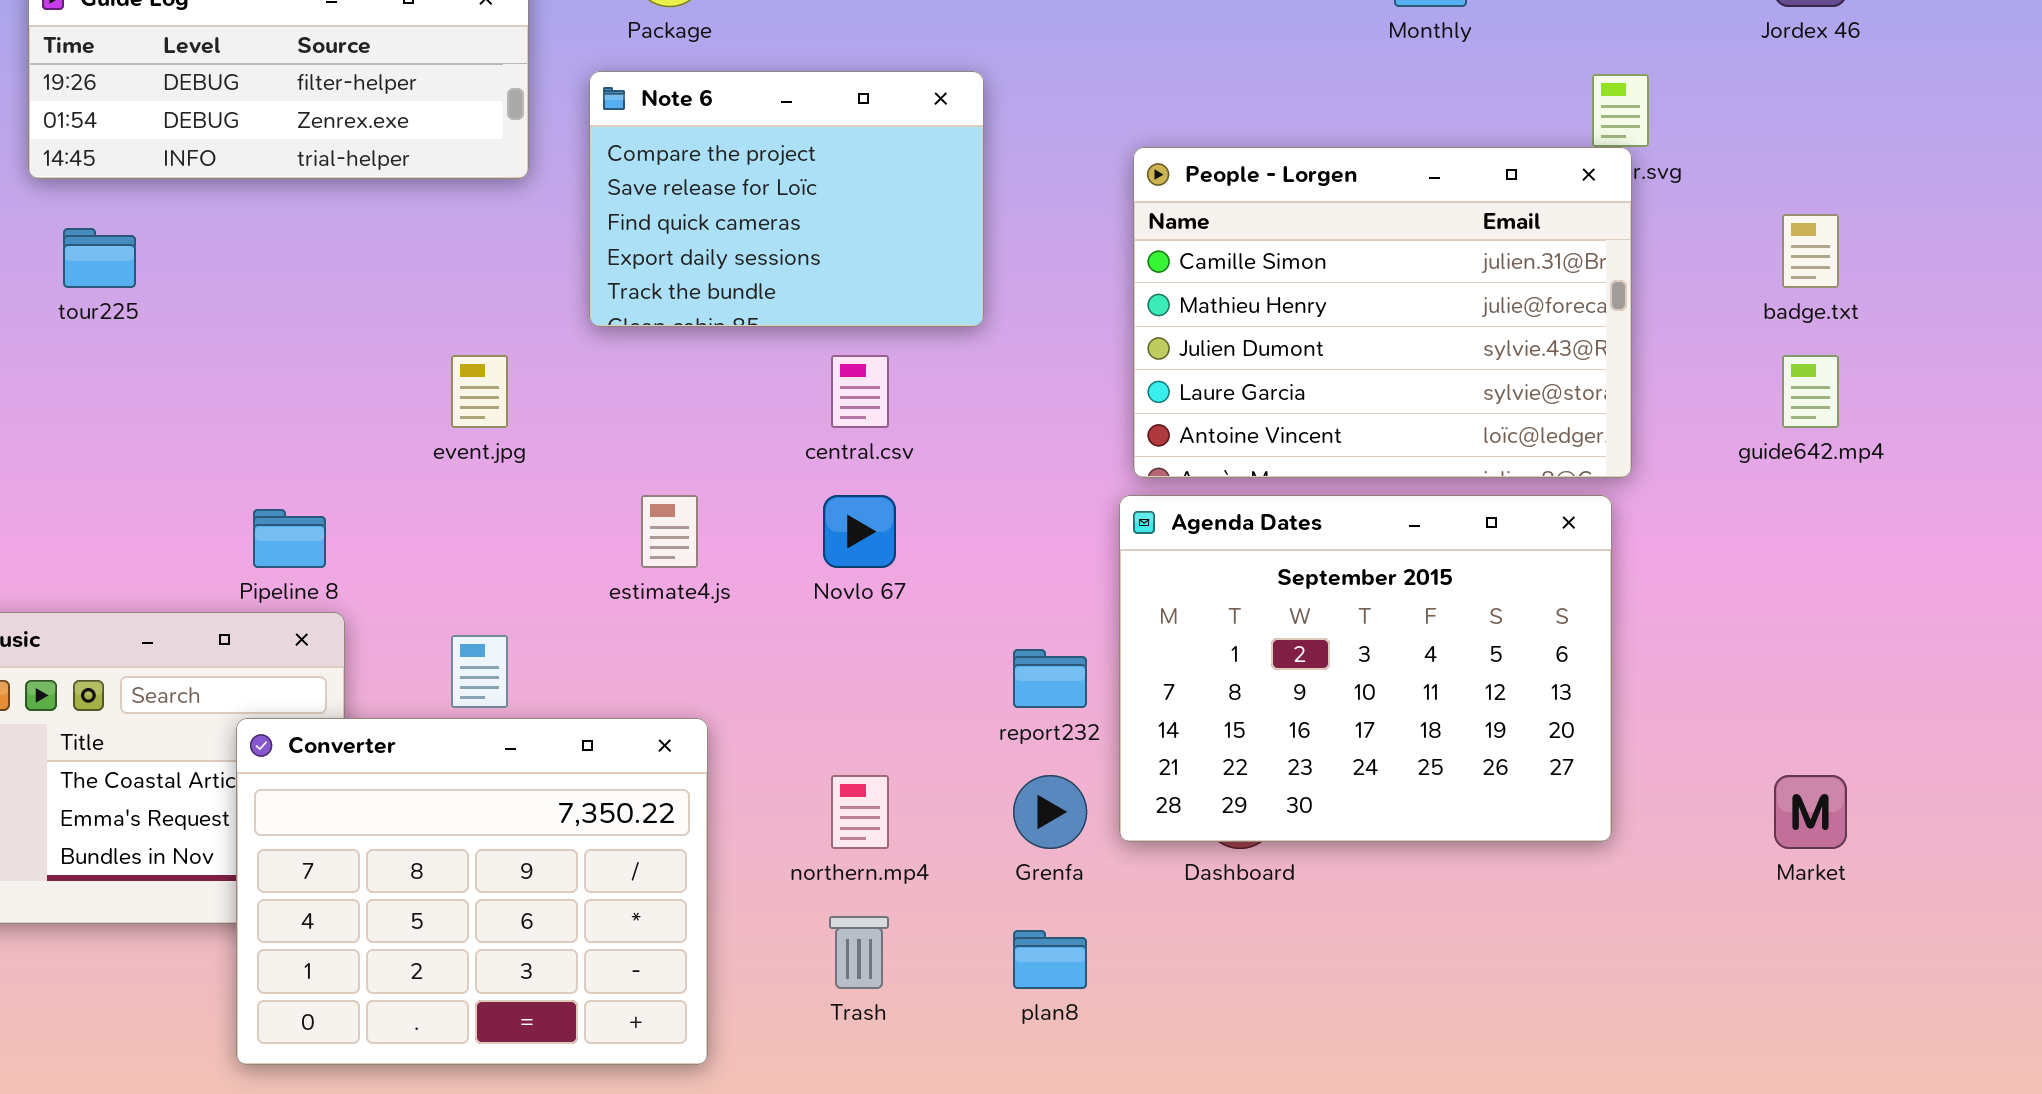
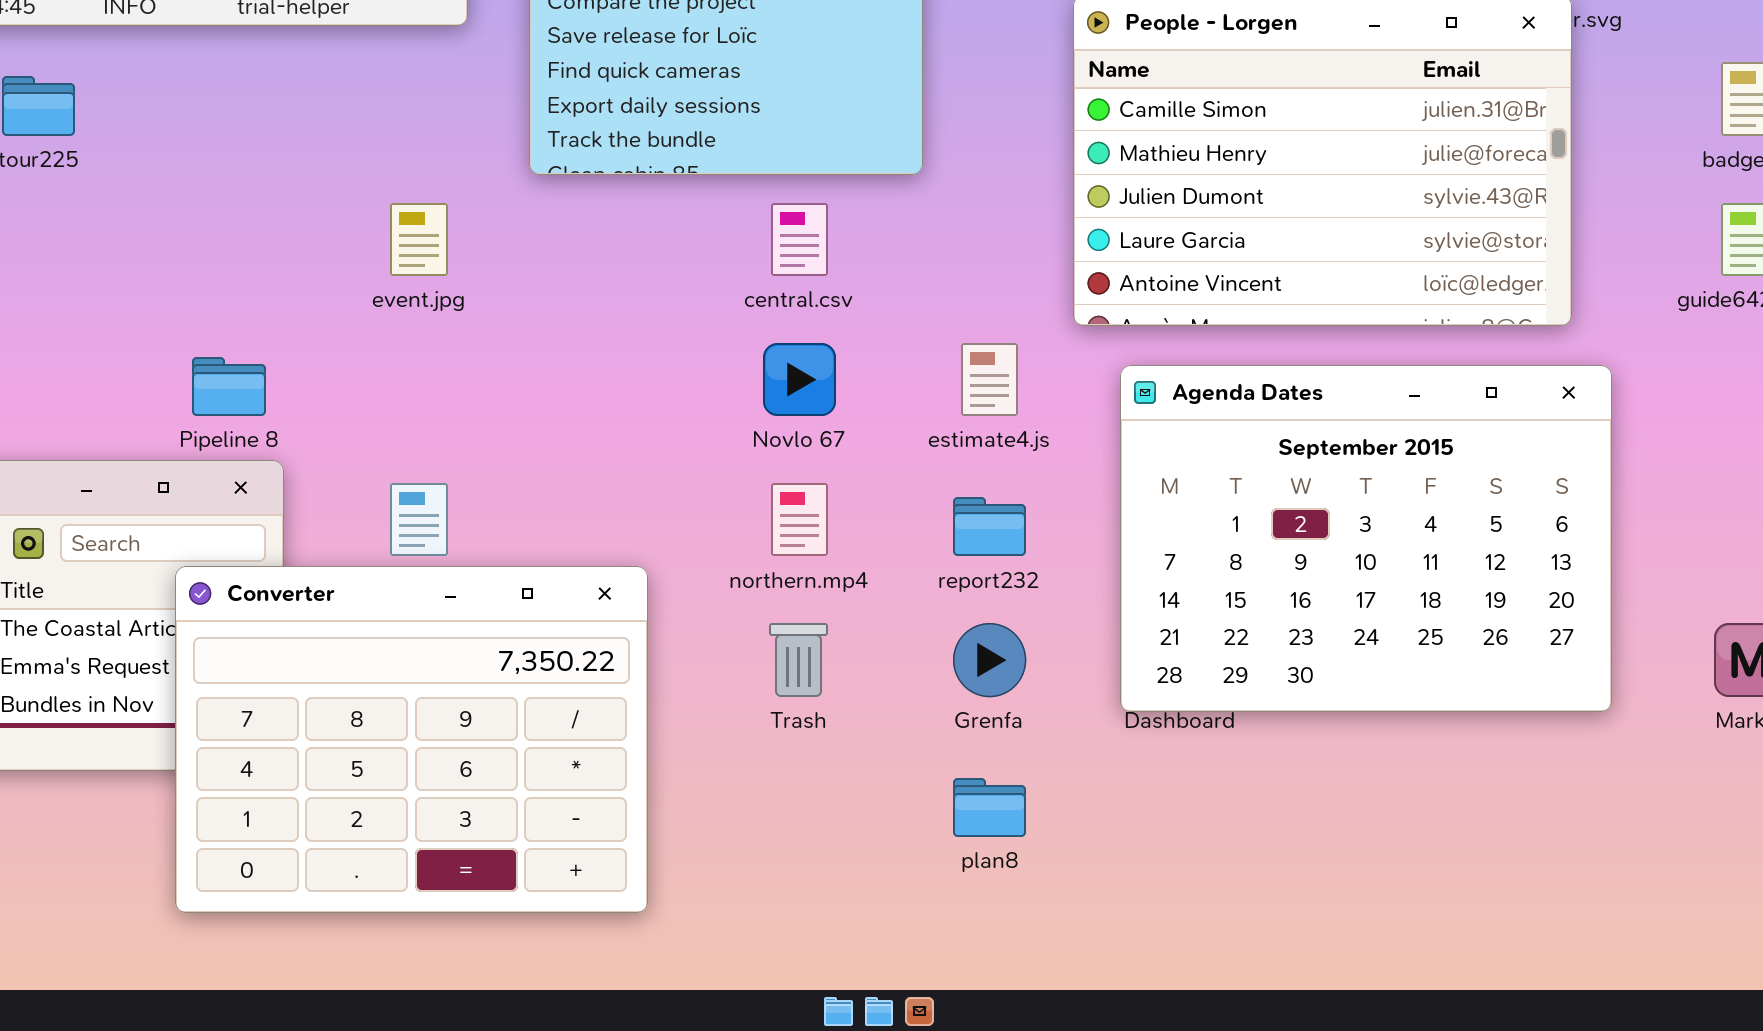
estimate4.js: [641,495,698,568] -> [961,343,1018,416], moved
Agenda Dates: [1119,495,1612,842] -> [1120,365,1612,712], moved
northern.mp4: [831,775,889,849] -> [771,483,828,556], moved
Trash: [829,916,889,989] -> [769,623,828,697], moved

